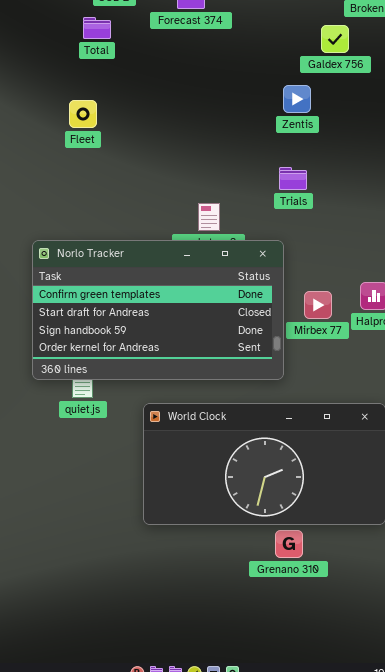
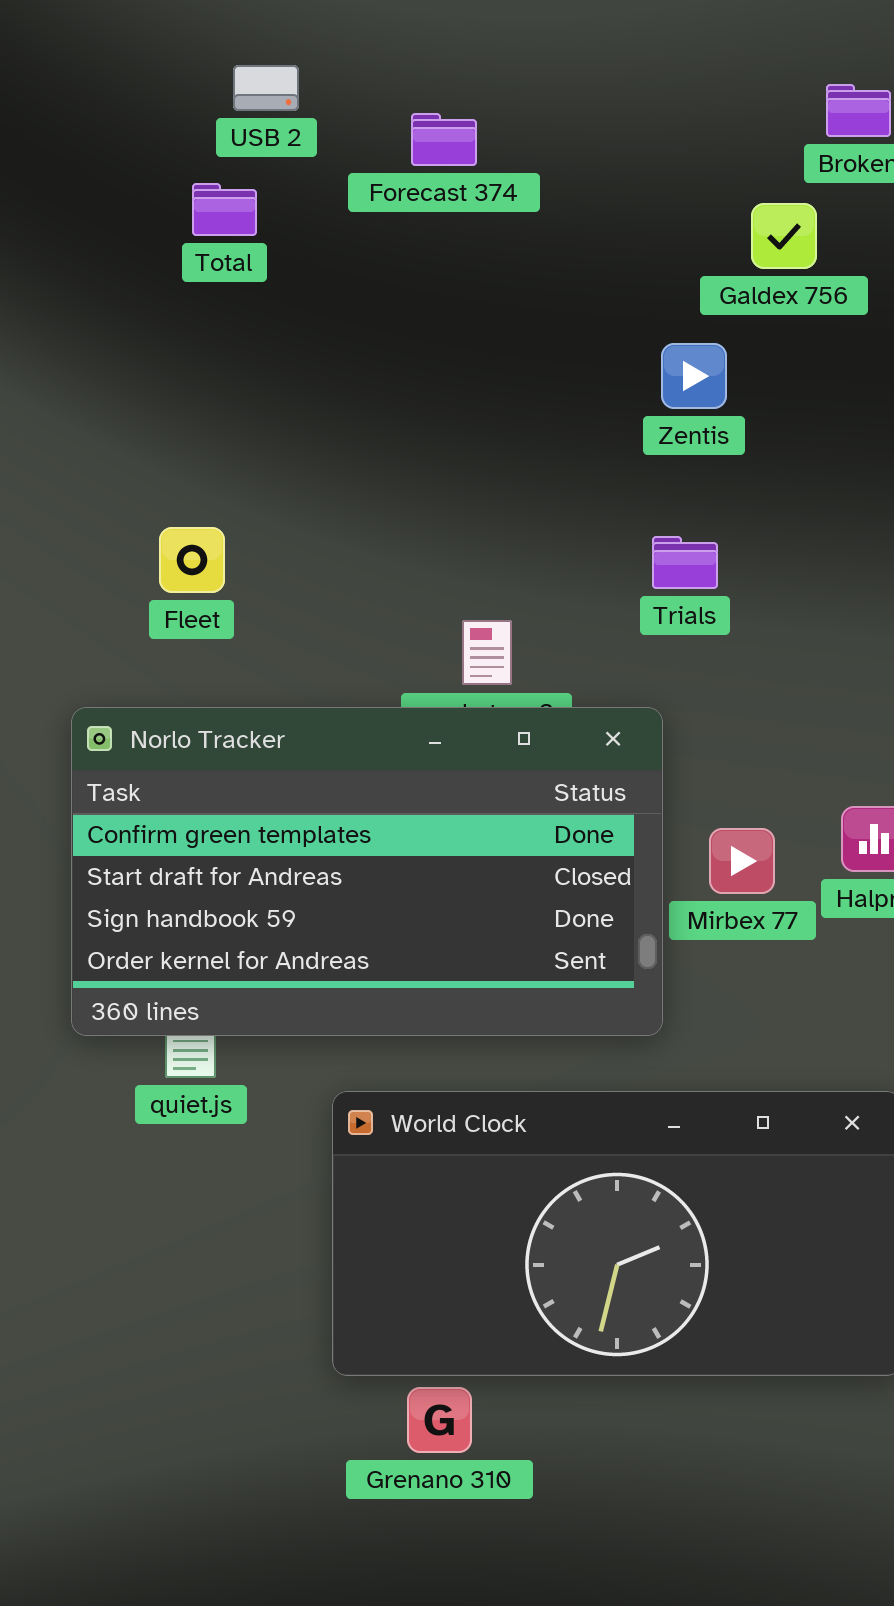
Fleet: [69,100,97,128] -> [159,527,225,593], moved
Grenano 310: [275,530,303,558] -> [407,1387,472,1453], moved

